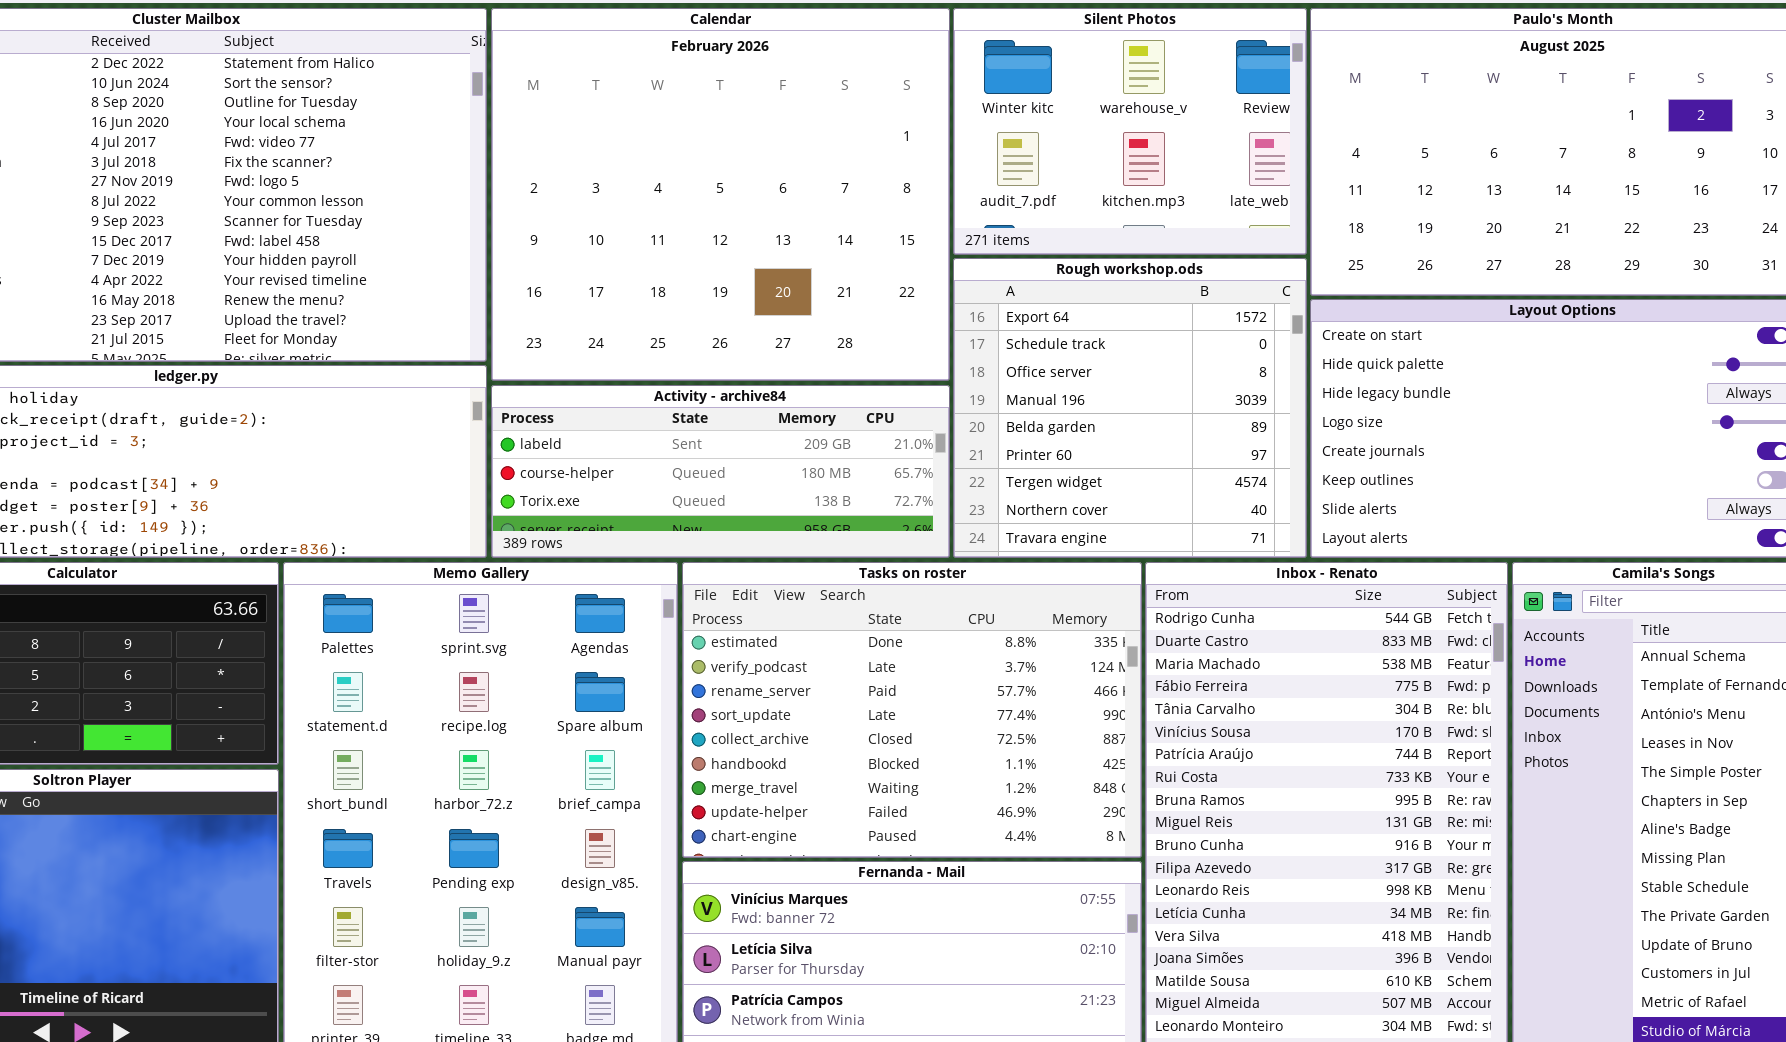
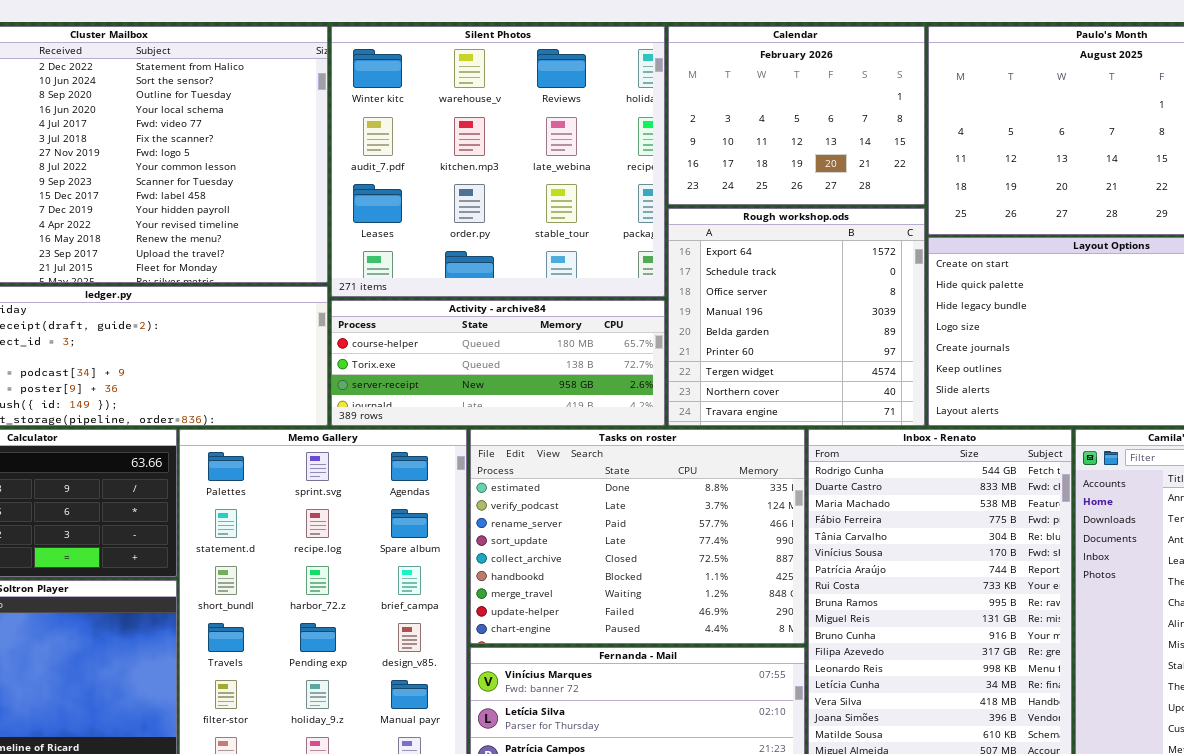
Calendar: [491,8,950,381] -> [668,26,925,205], moved, resized
Silent Photos: [953,8,1307,255] -> [331,26,665,297], moved, resized
Activity - archive84: [491,385,950,558] -> [331,300,665,426], scrolled down 1 row

